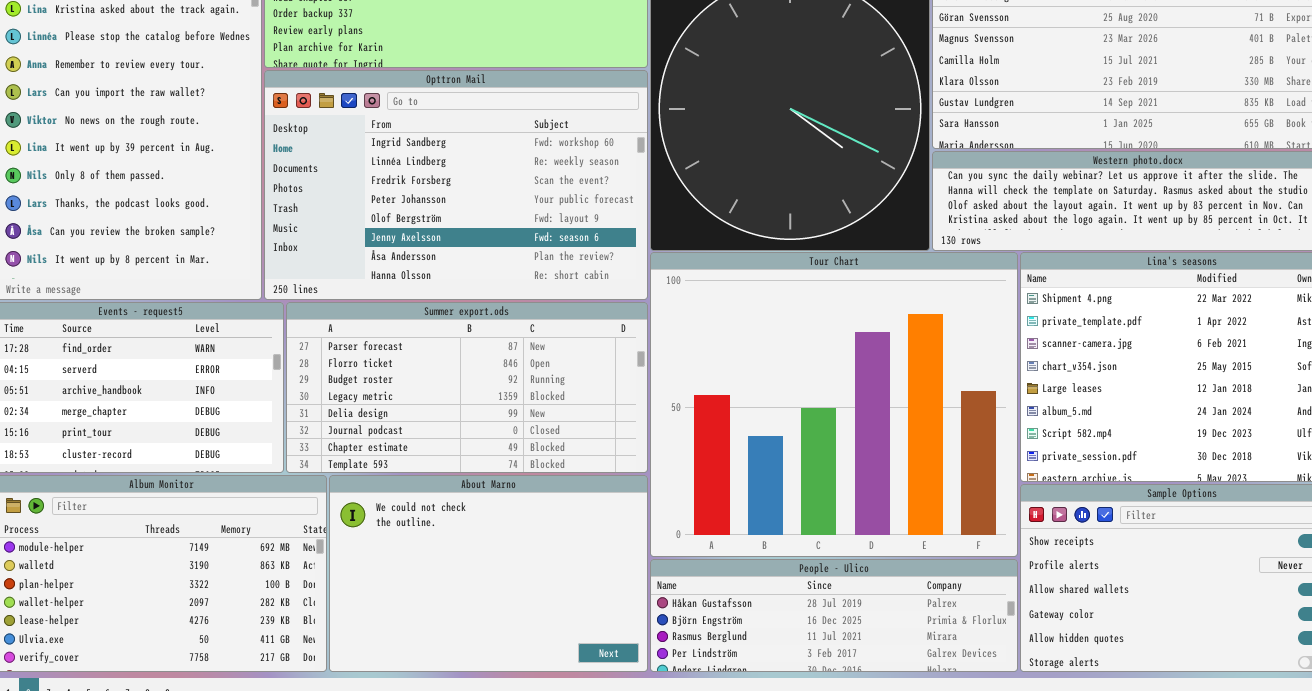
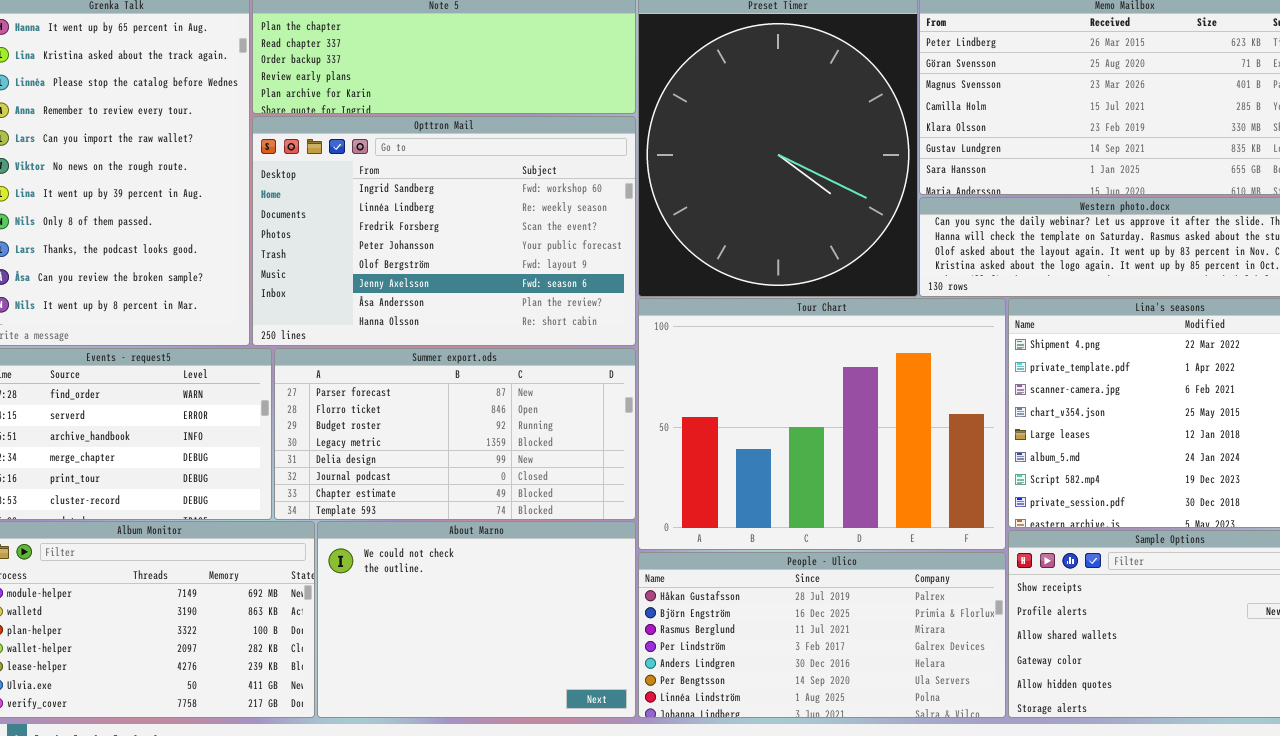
Tour Chart: [650,252,1018,557] -> [638,298,1006,550], resized
People - Ulico: [650,559,1018,672] -> [638,552,1006,718], resized

